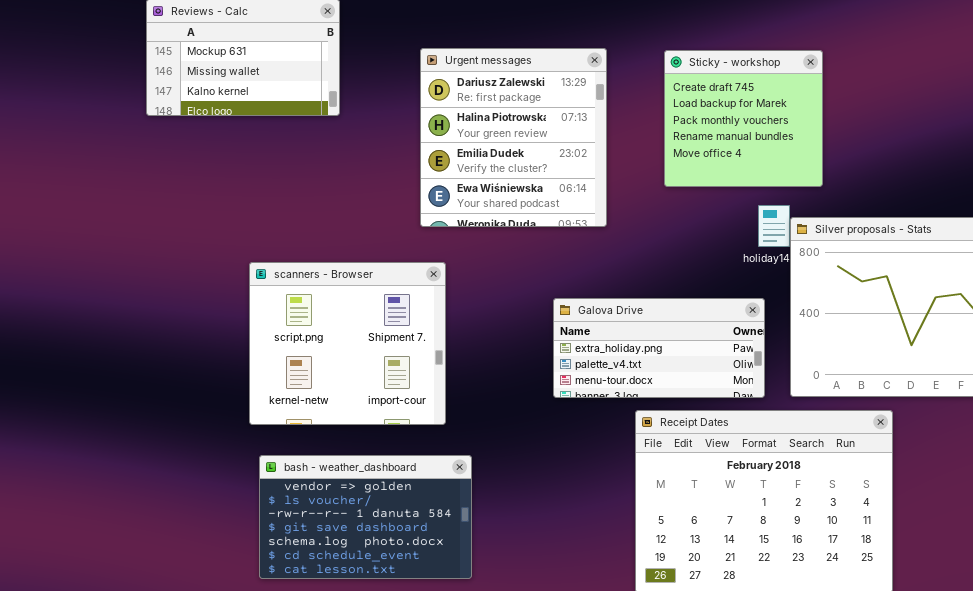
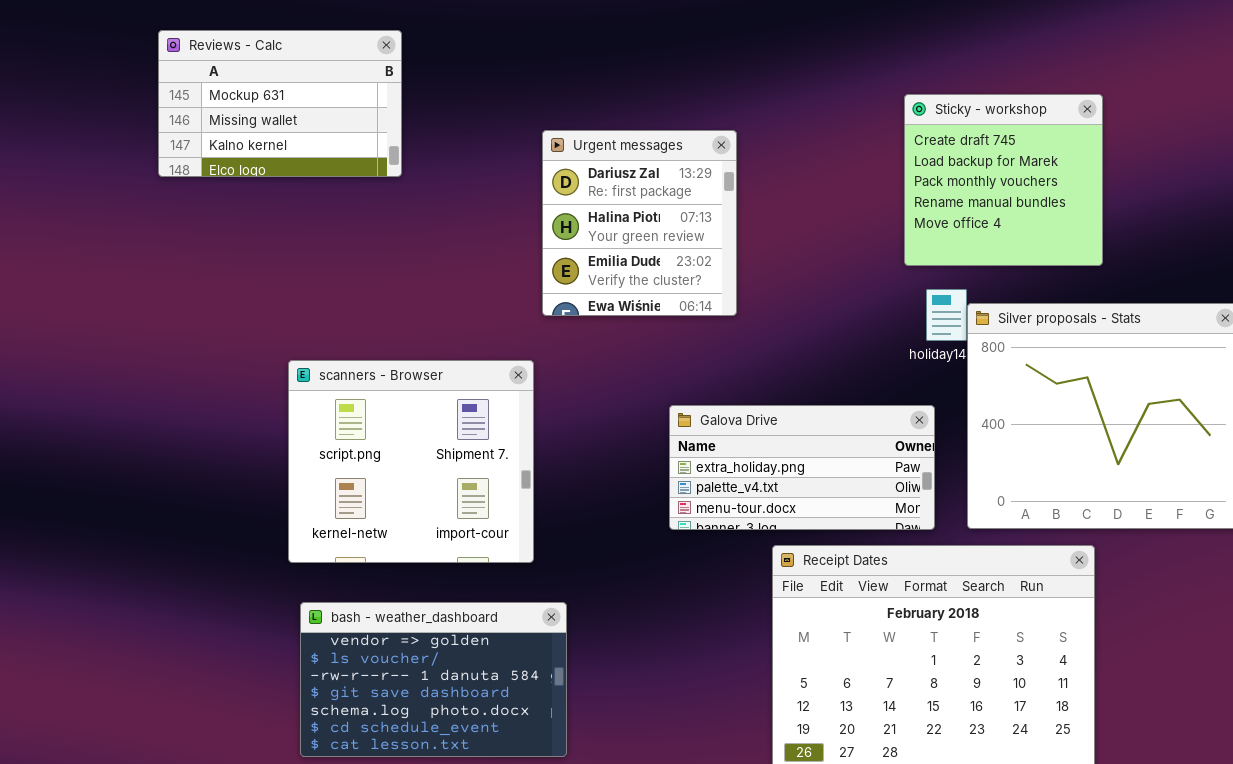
Urgent messages: [420,48,607,227] -> [542,130,737,316], resized
Sticky - workshop: [664,50,823,187] -> [904,94,1103,266], moved

